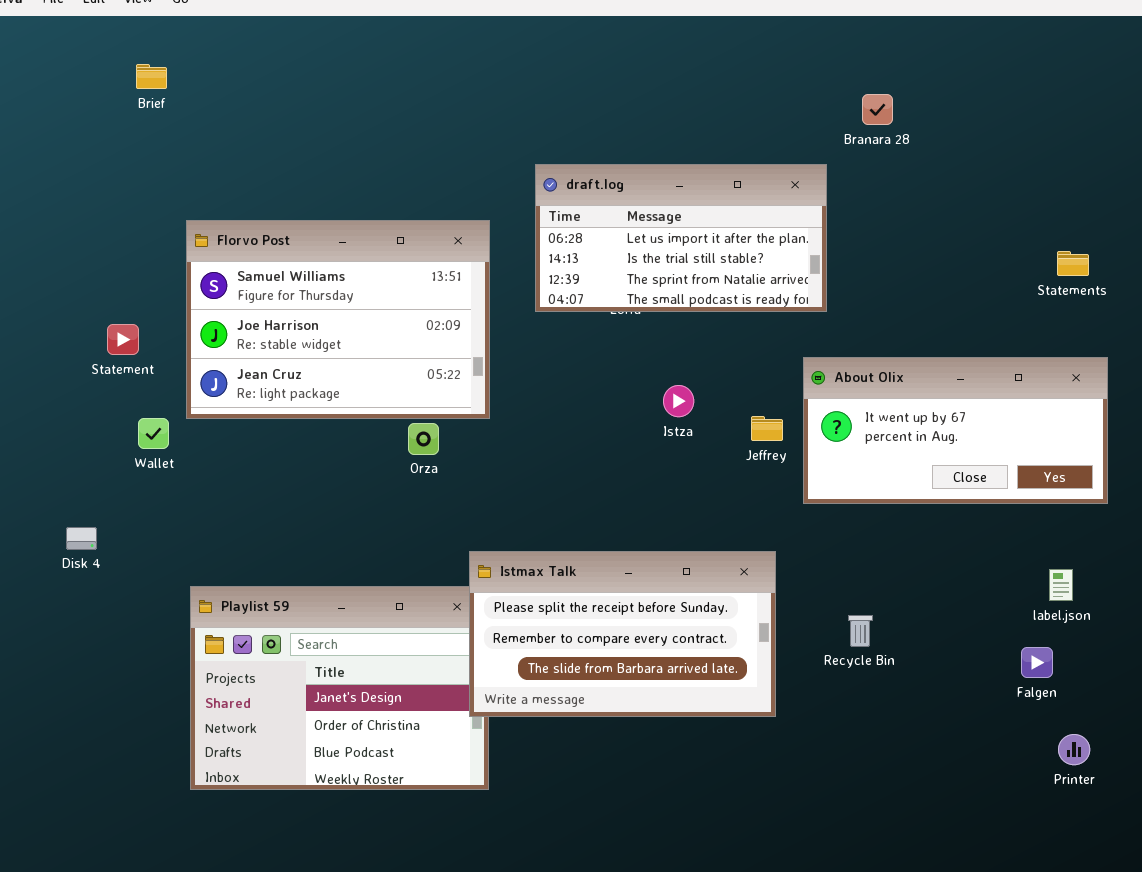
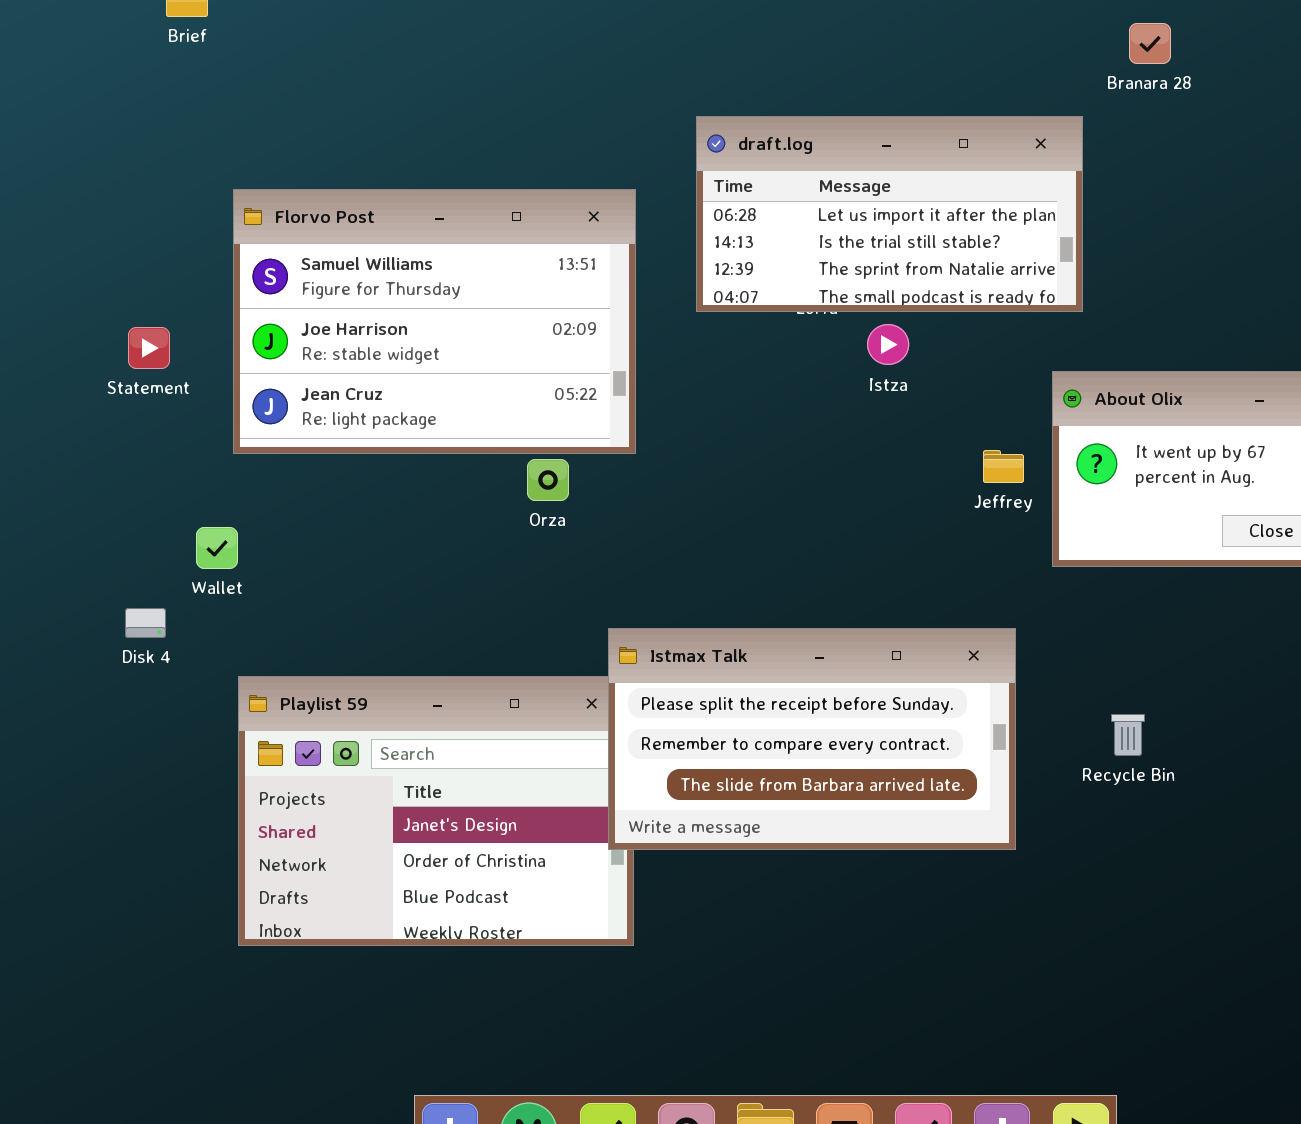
Istza: [663,385,694,417] -> [867,324,909,365], moved
Wallet: [138,418,169,449] -> [196,527,238,569], moved
Disk 4: [66,527,97,550] -> [125,608,166,638], moved

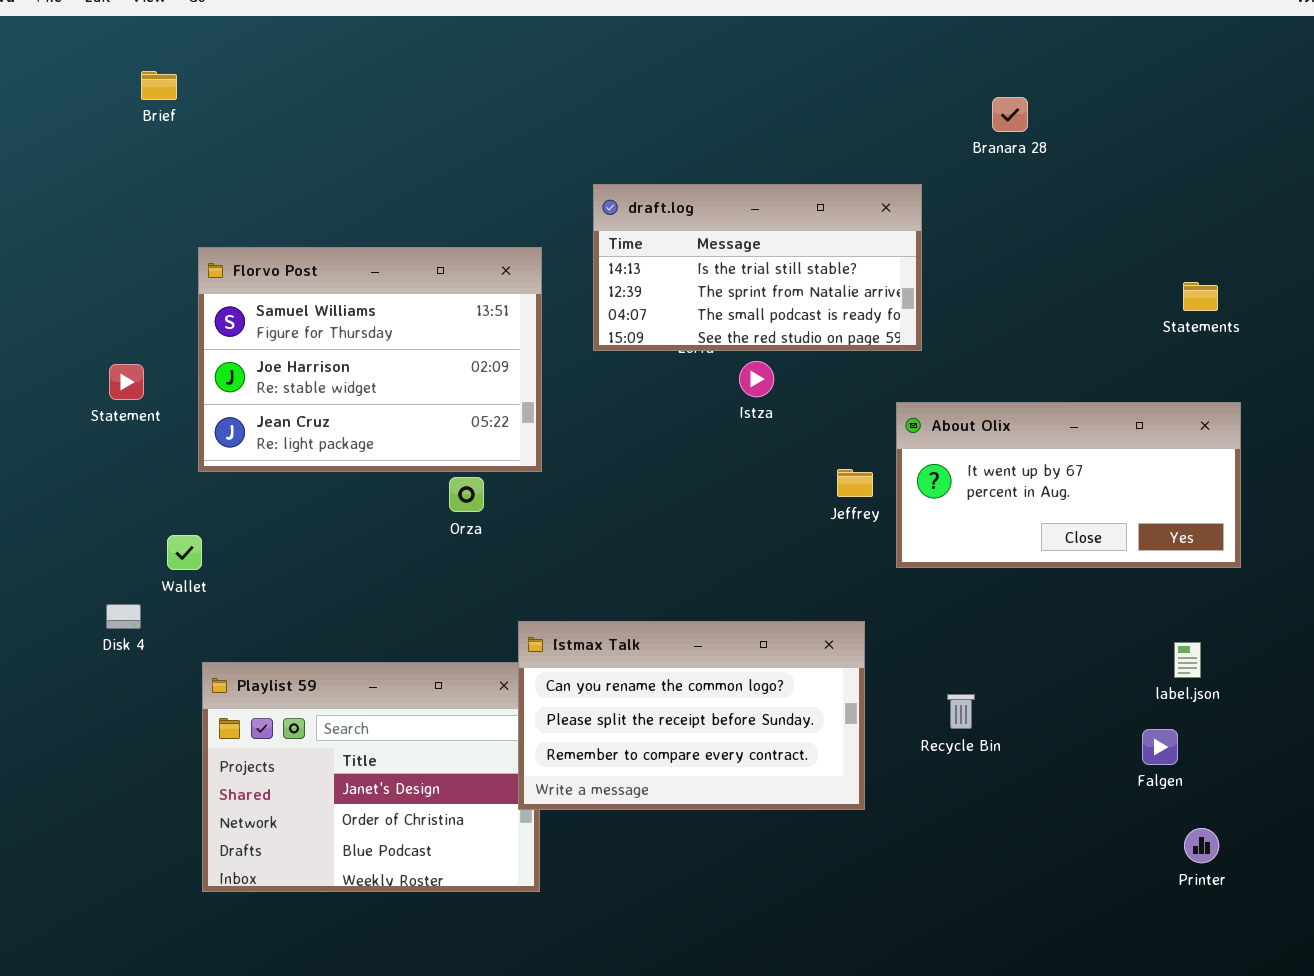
Branara 28: [1129,23,1171,64] -> [992,97,1028,132], moved
draft.log: [696,116,1083,312] -> [593,184,922,351], scrolled down 1 row
Istmax Talk: [608,628,1016,850] -> [518,621,865,810], scrolled up 1 row

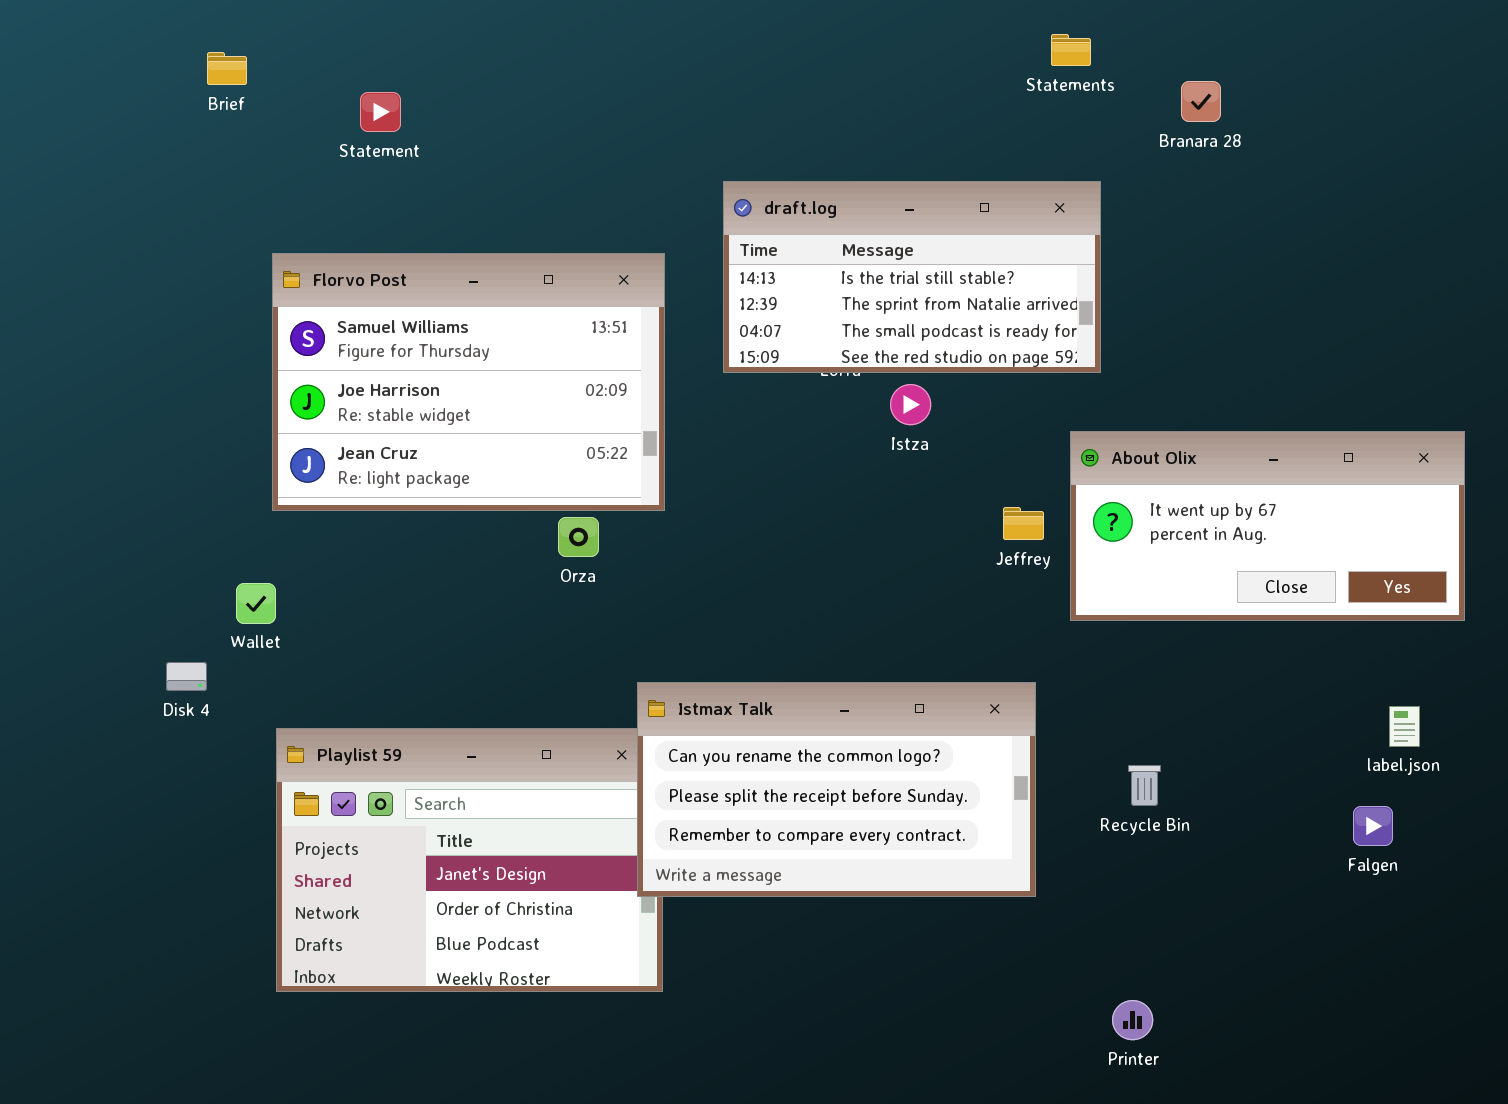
Statements: [1183,282,1218,311] -> [1051,34,1091,66], moved
Statement: [109,364,144,400] -> [360,92,401,132], moved
Printer: [1184,828,1219,863] -> [1112,1000,1153,1040], moved

